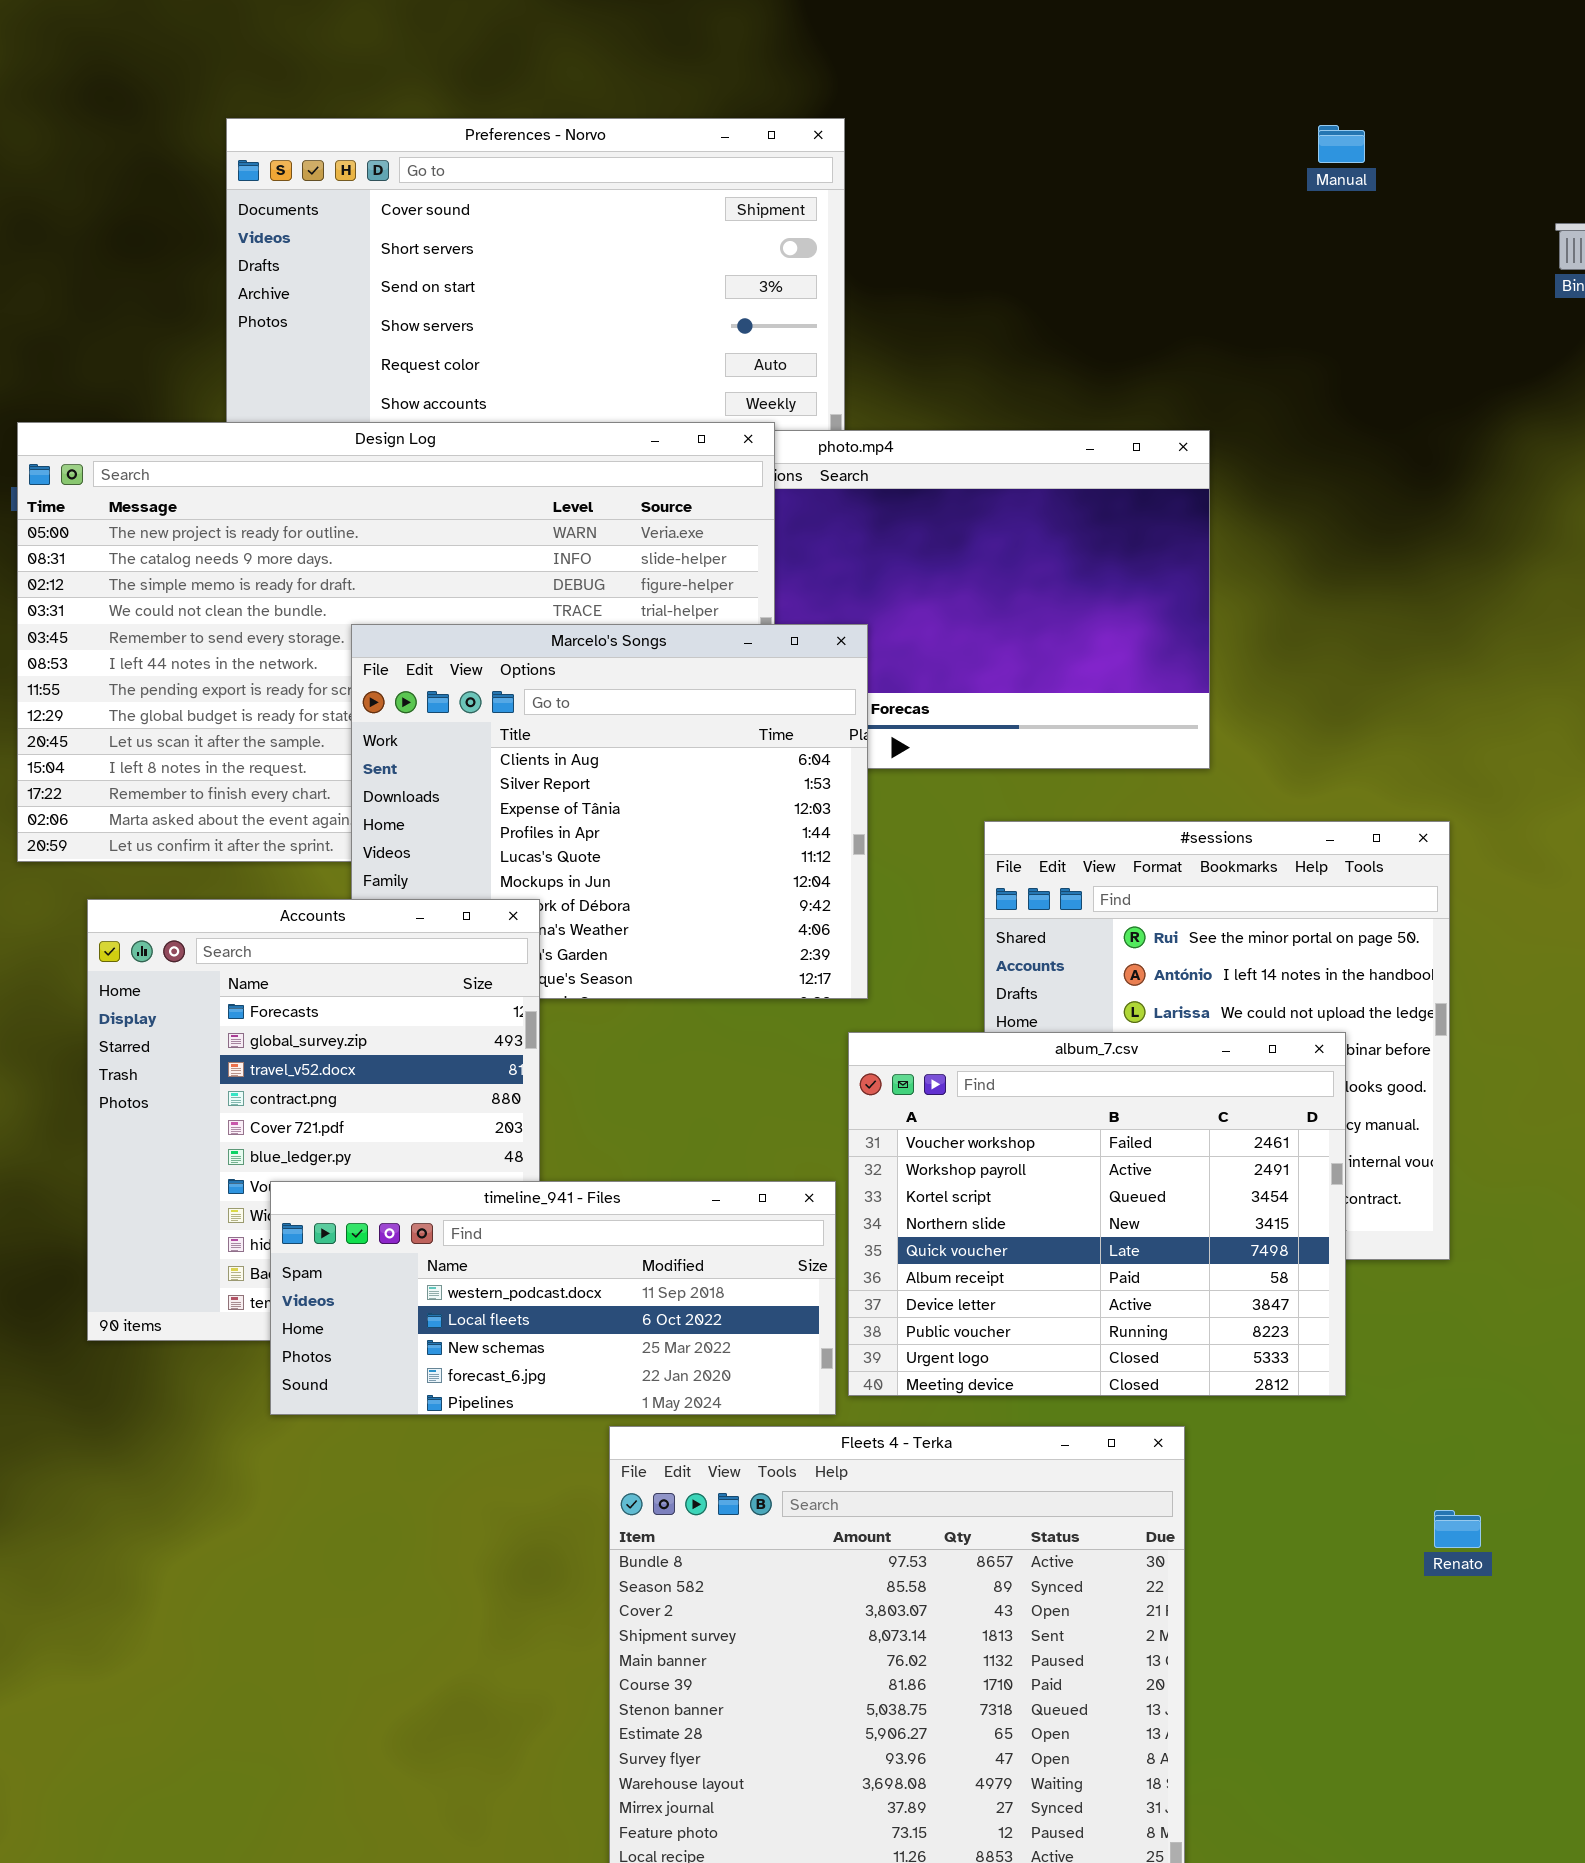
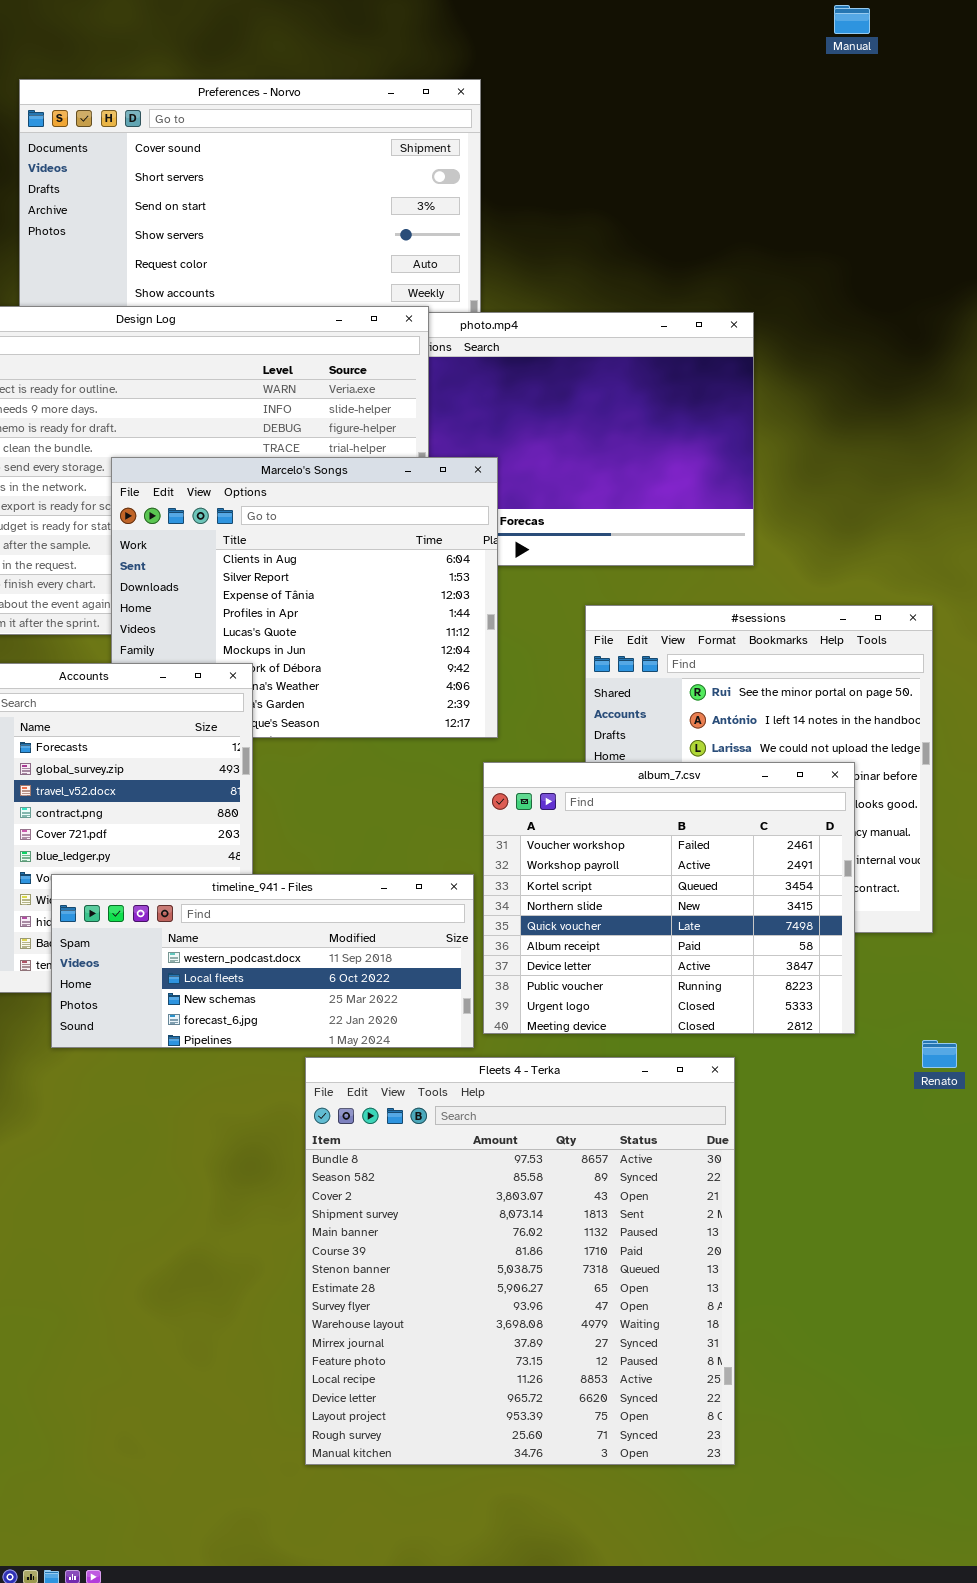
Manual: [1318,125,1365,163] -> [834,5,870,34], moved
Renato: [1434,1510,1481,1548] -> [922,1040,957,1068], moved

